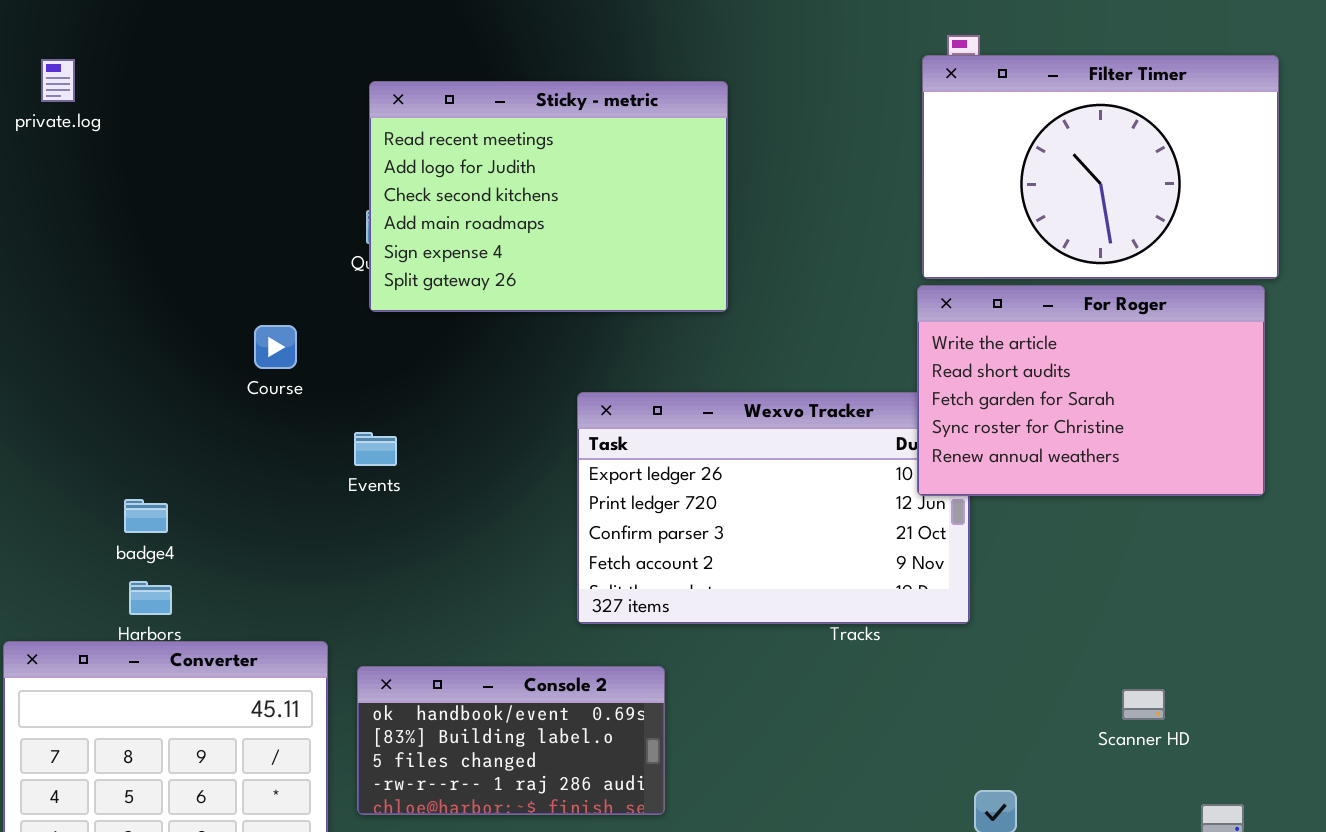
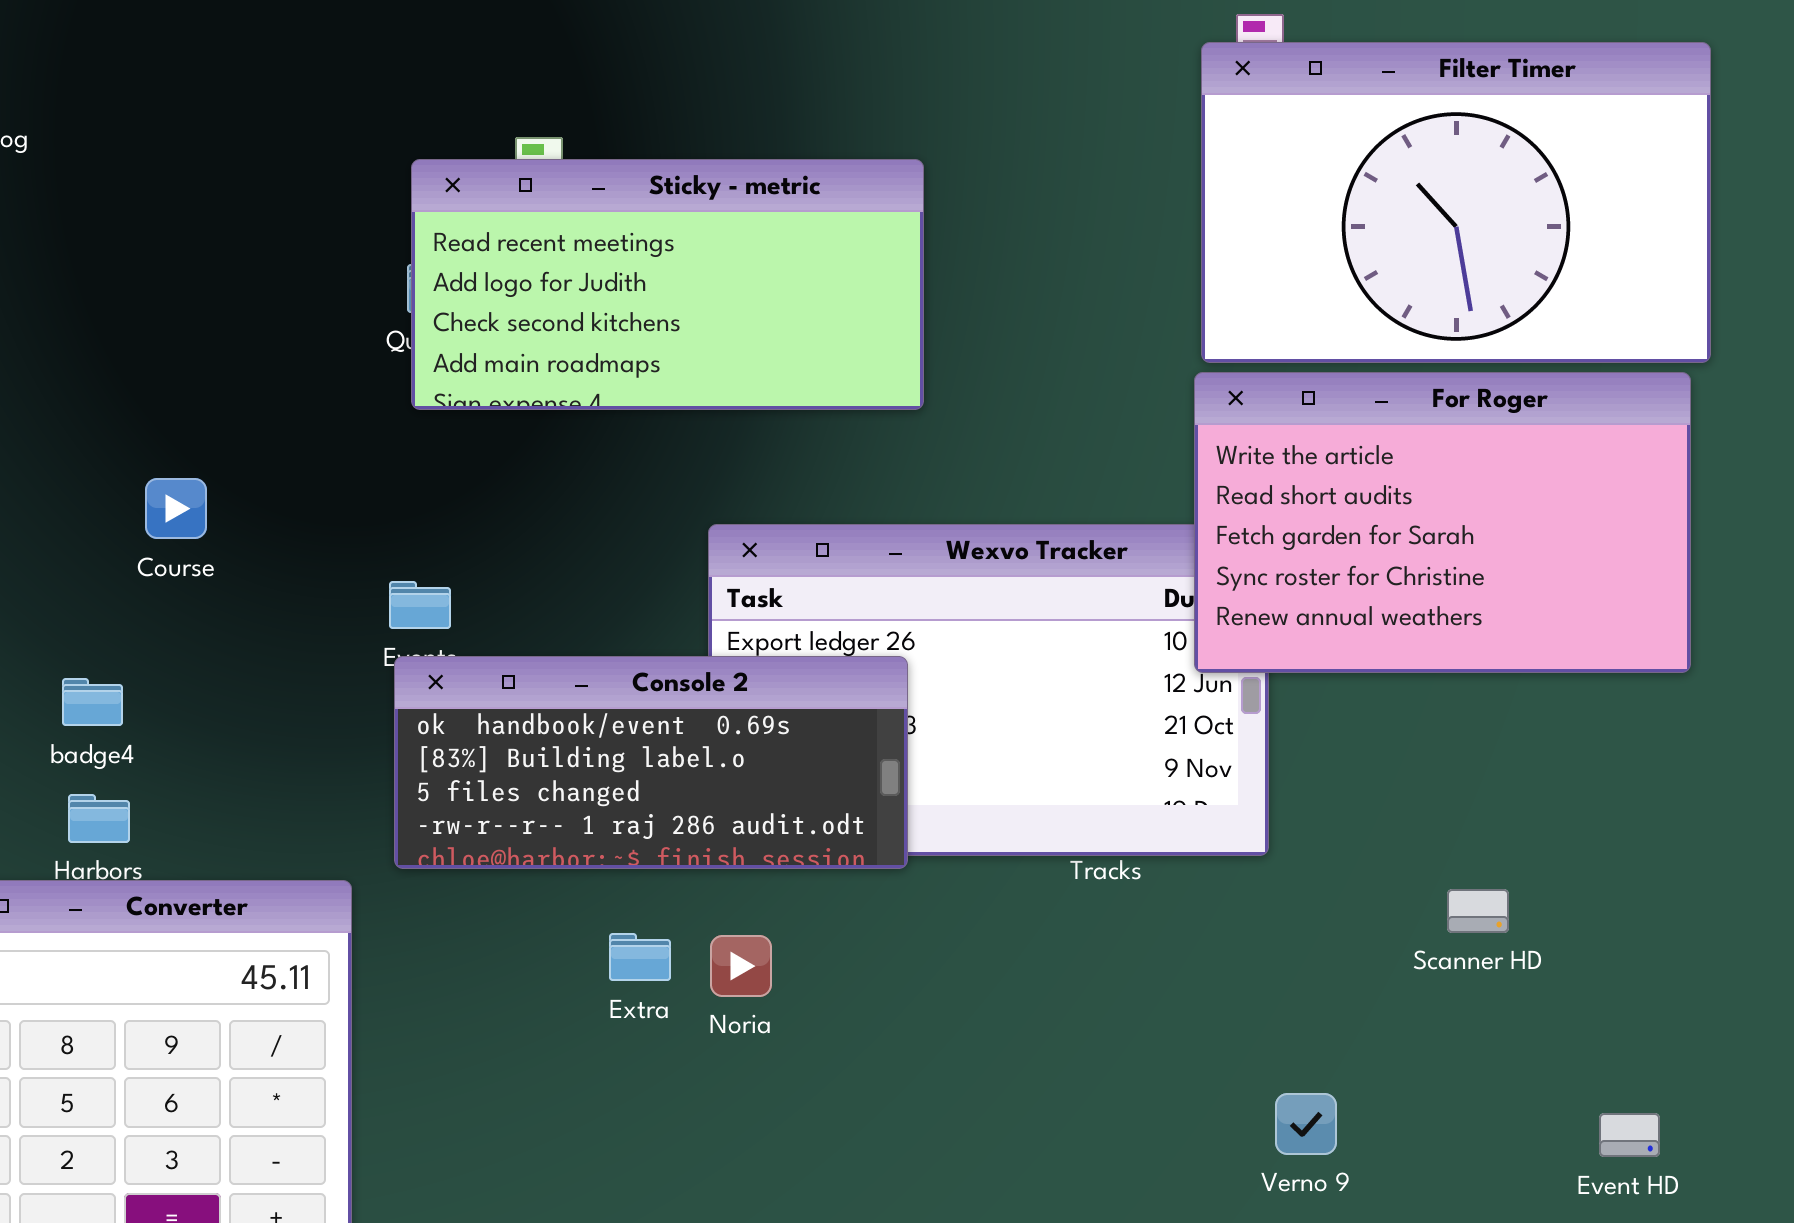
Sticky - metric: [369,81,728,312] -> [411,159,924,410], resized
Course: [254,325,297,369] -> [145,478,207,539], moved
Console 2: [357,666,665,815] -> [394,656,908,869], moved, resized
Scanner HD: [1122,689,1165,720] -> [1447,889,1509,933], moved

